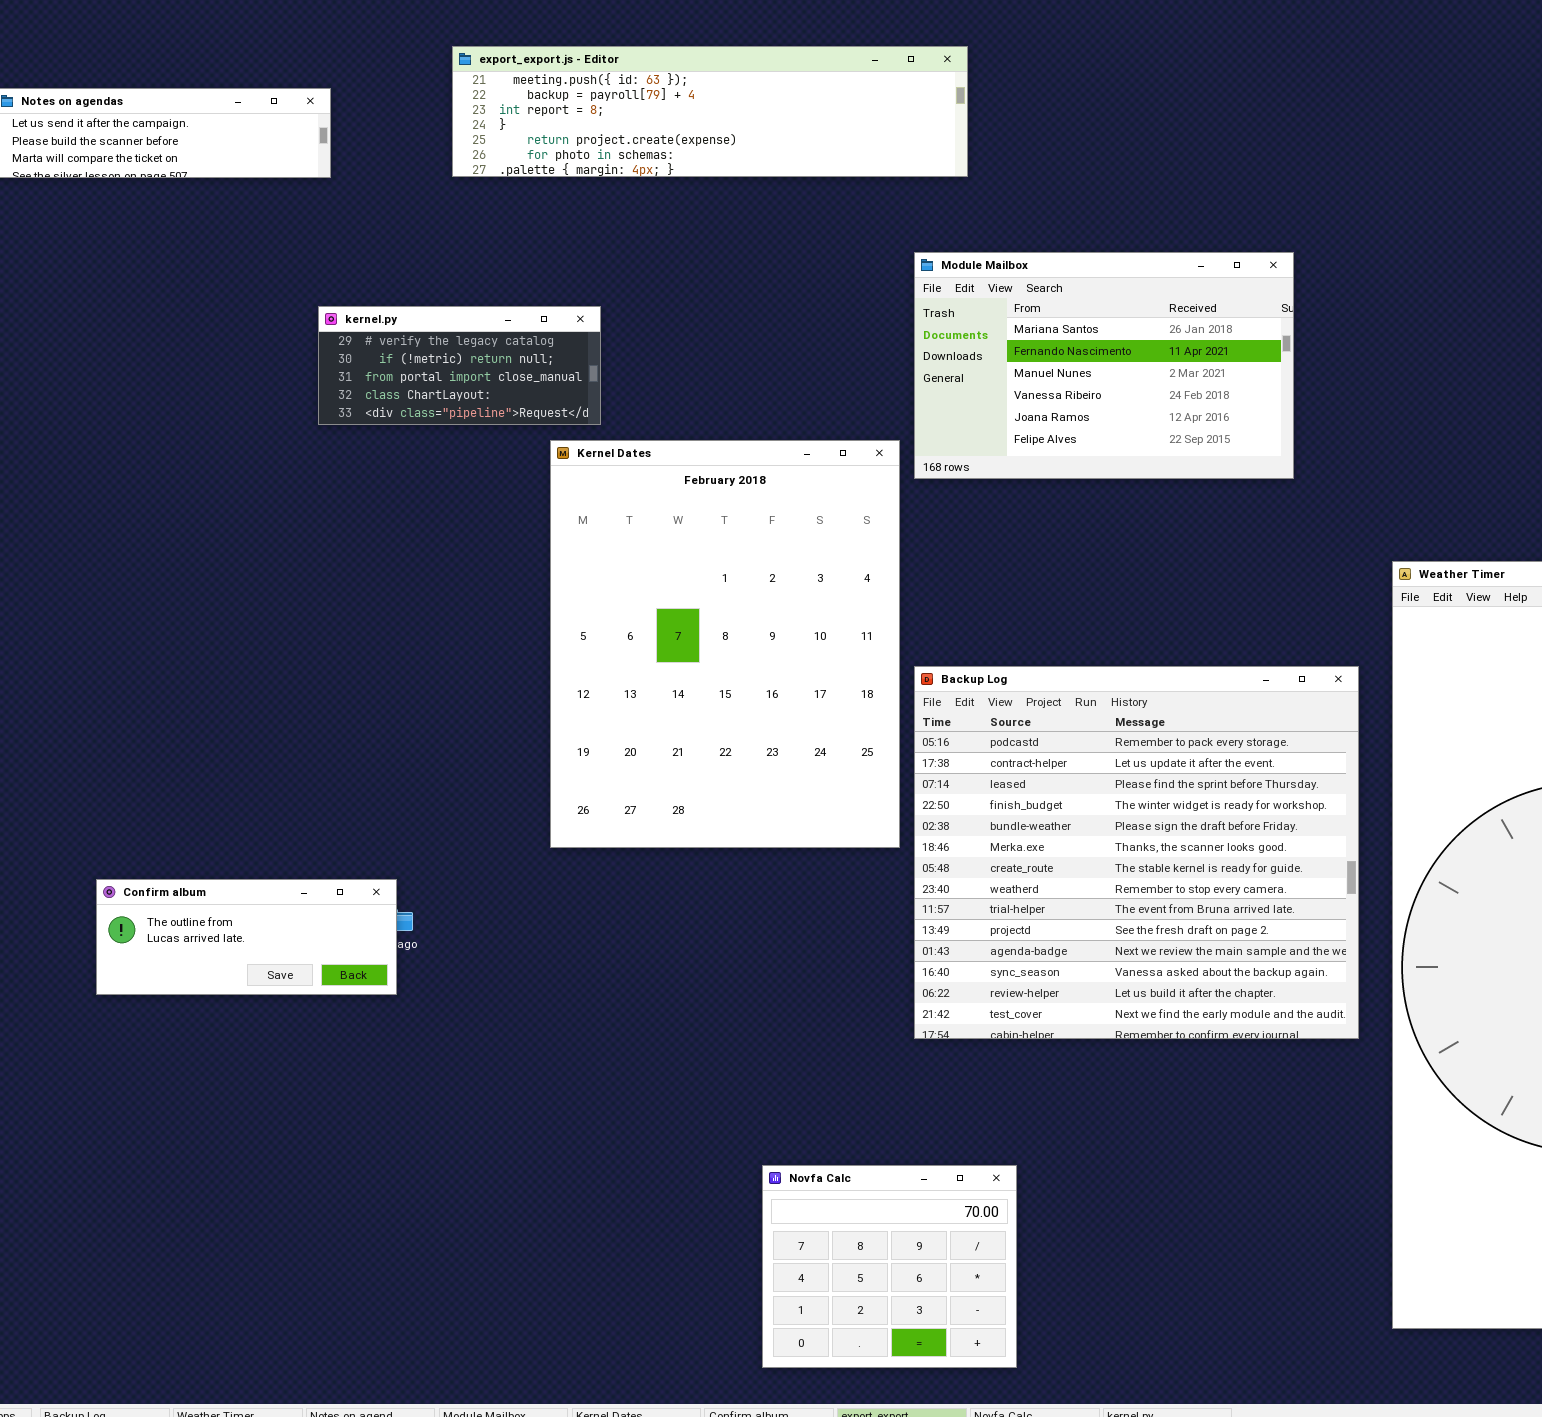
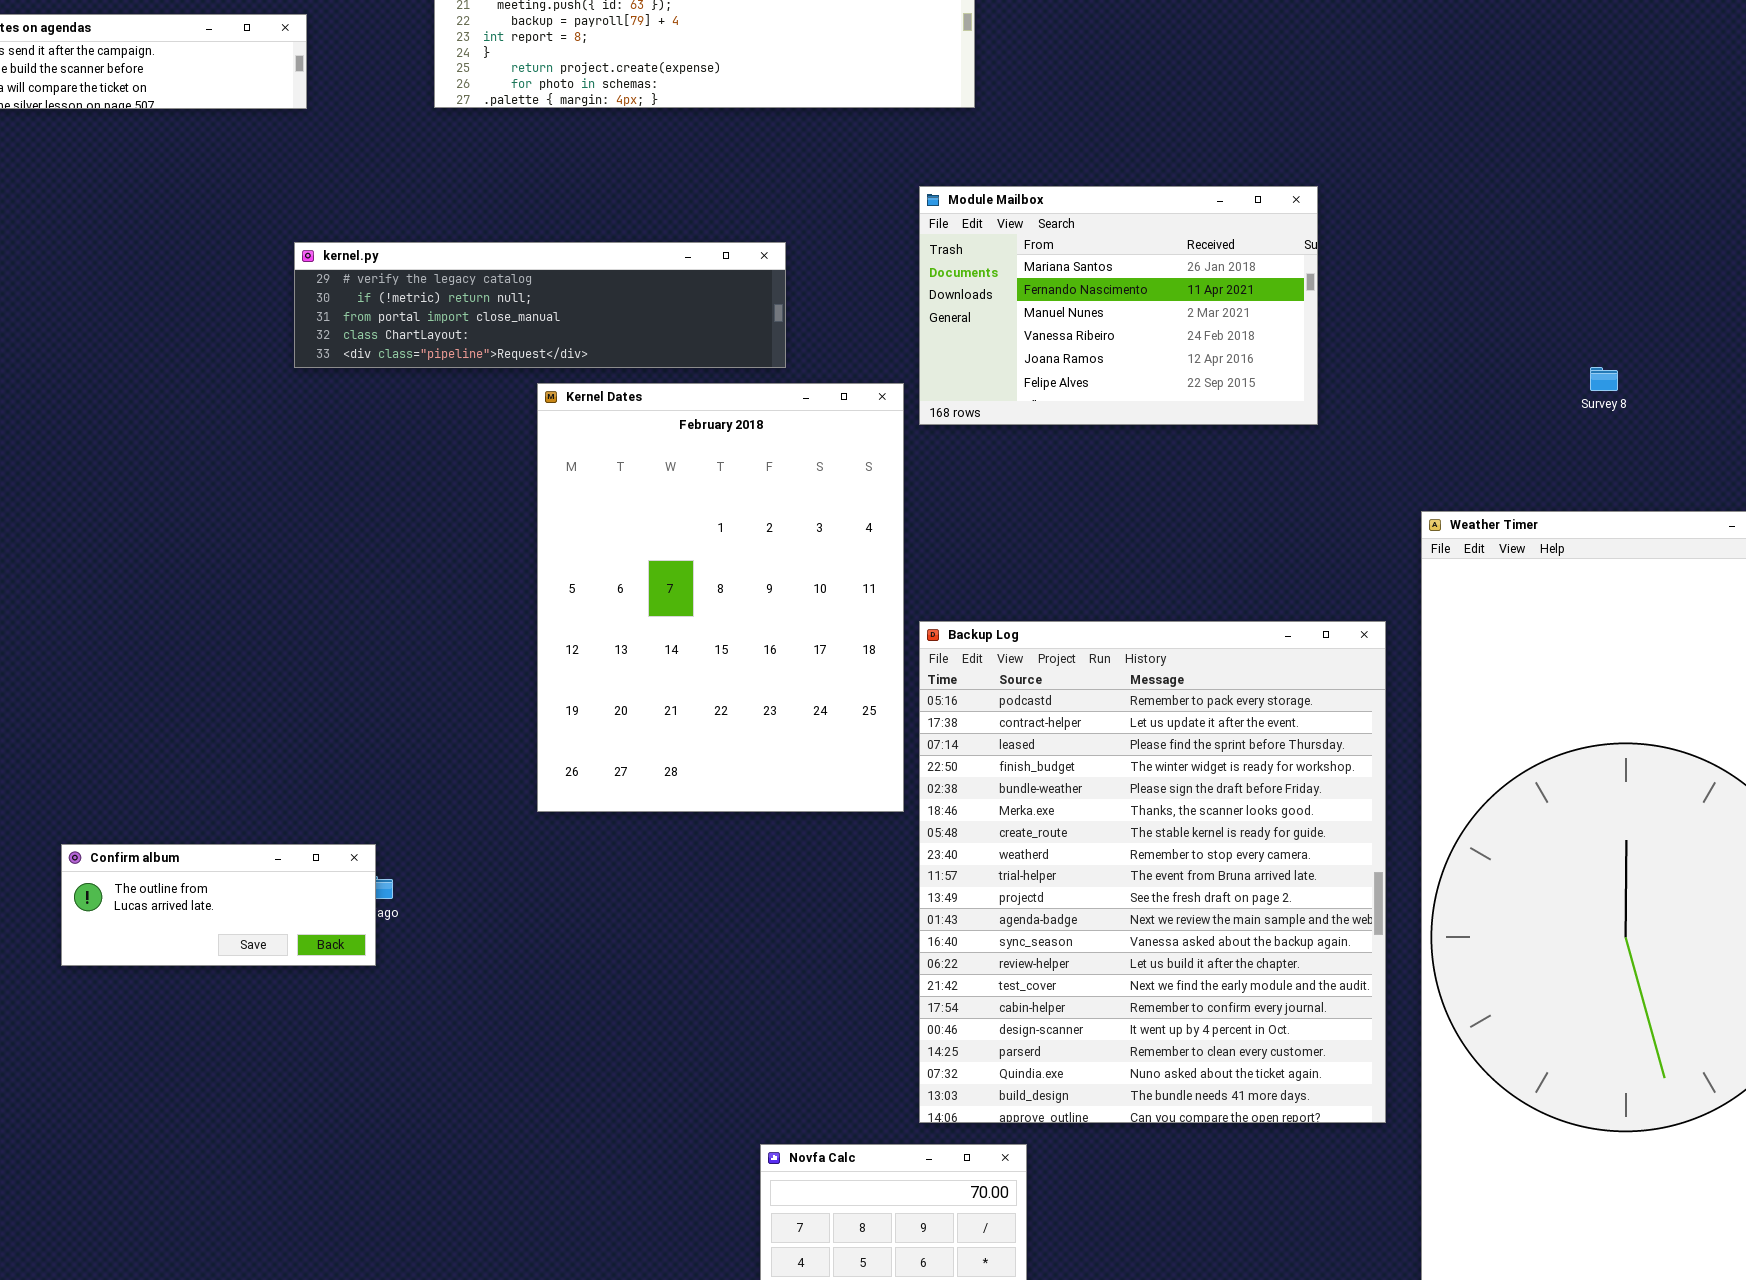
kernel.py: [318,306,601,425] -> [294,242,786,368], resized
Backup Log: [914,666,1359,1039] -> [919,621,1386,1123], resized

